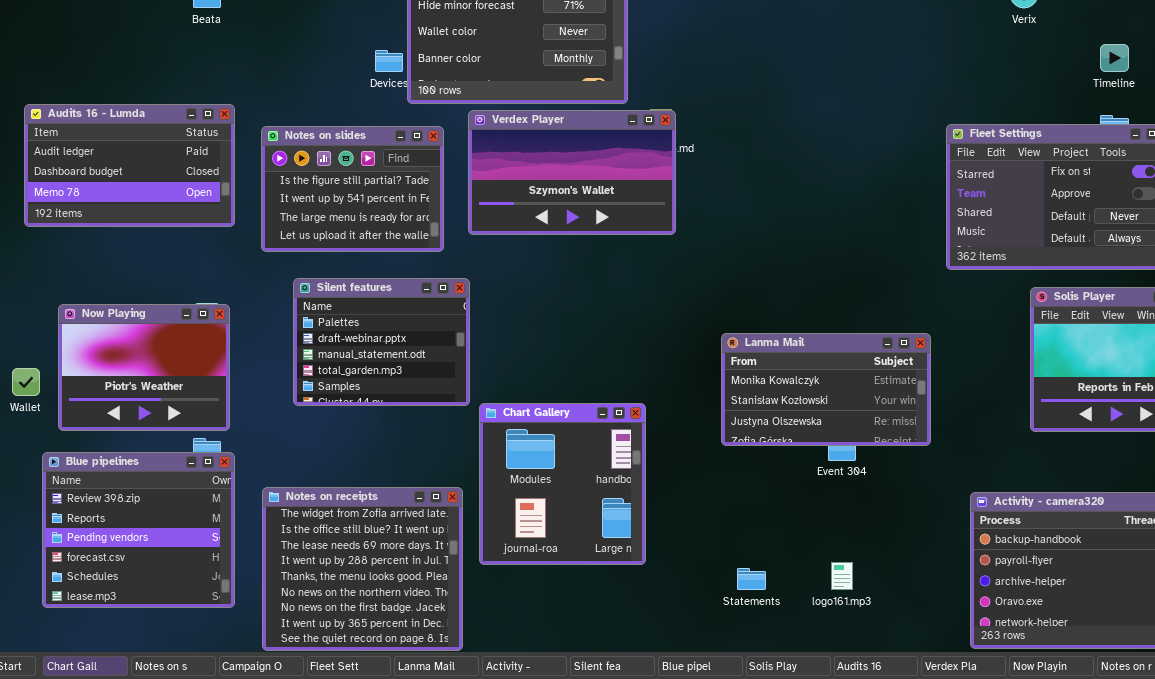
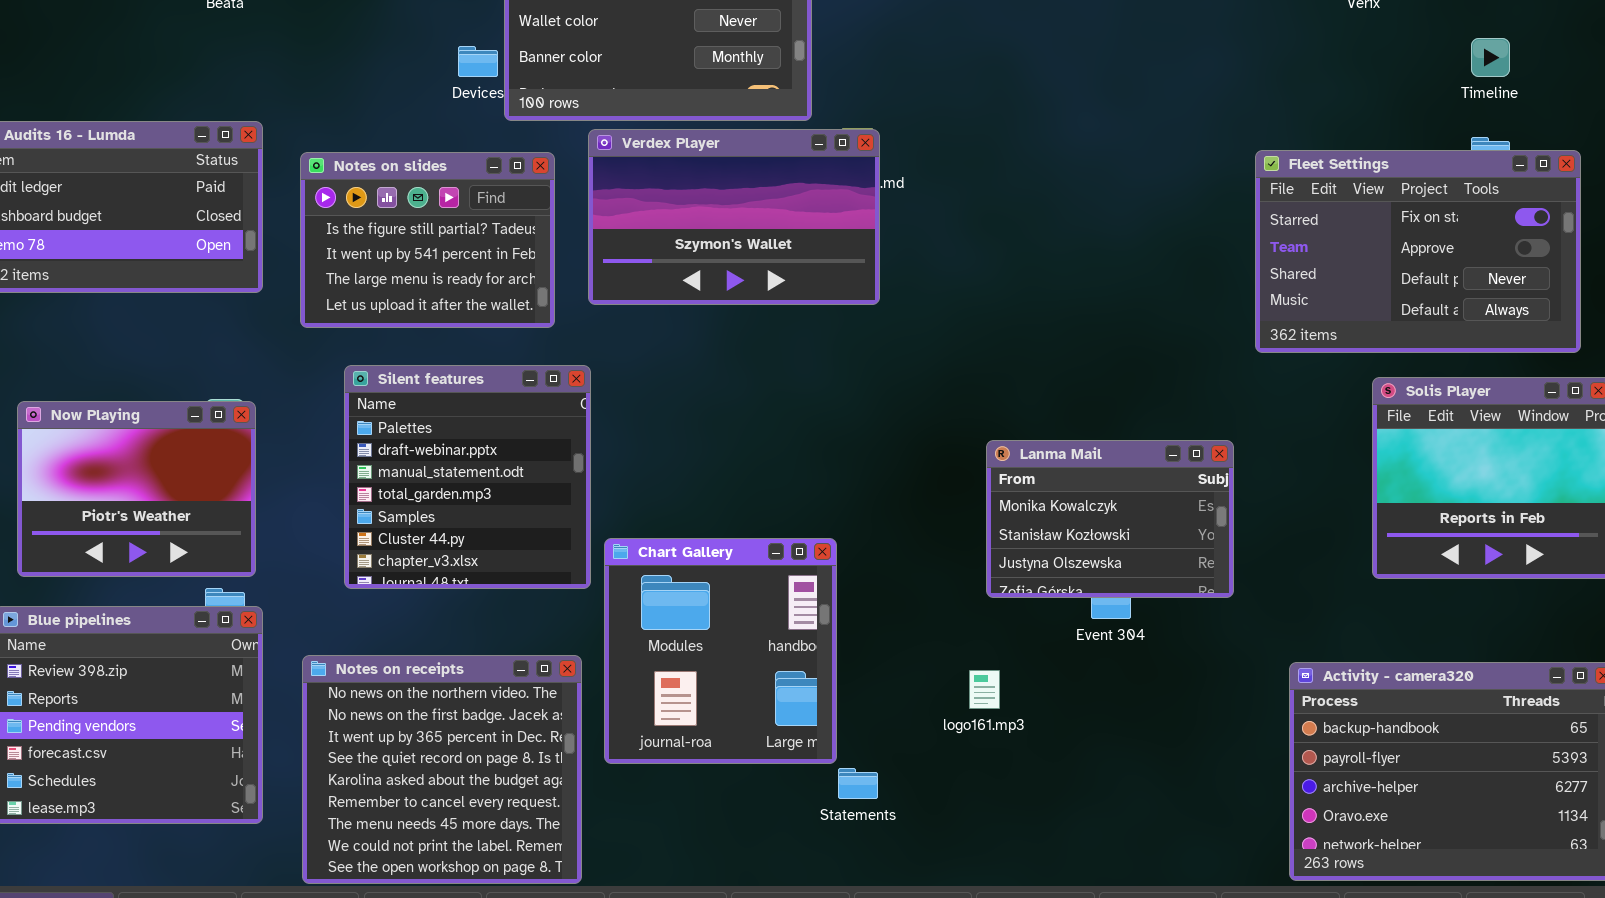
Silent features: [293,278,470,406] -> [344,365,591,589], resized
Lanma Mail: [721,333,931,446] -> [986,440,1234,598], resized
Notes on receipts: [262,487,463,651] -> [302,655,582,884], scrolled down 5 rows
logo161.mp3: [831,562,853,590] -> [969,670,1000,709], moved
Statements: [737,568,766,590] -> [838,768,878,799], moved

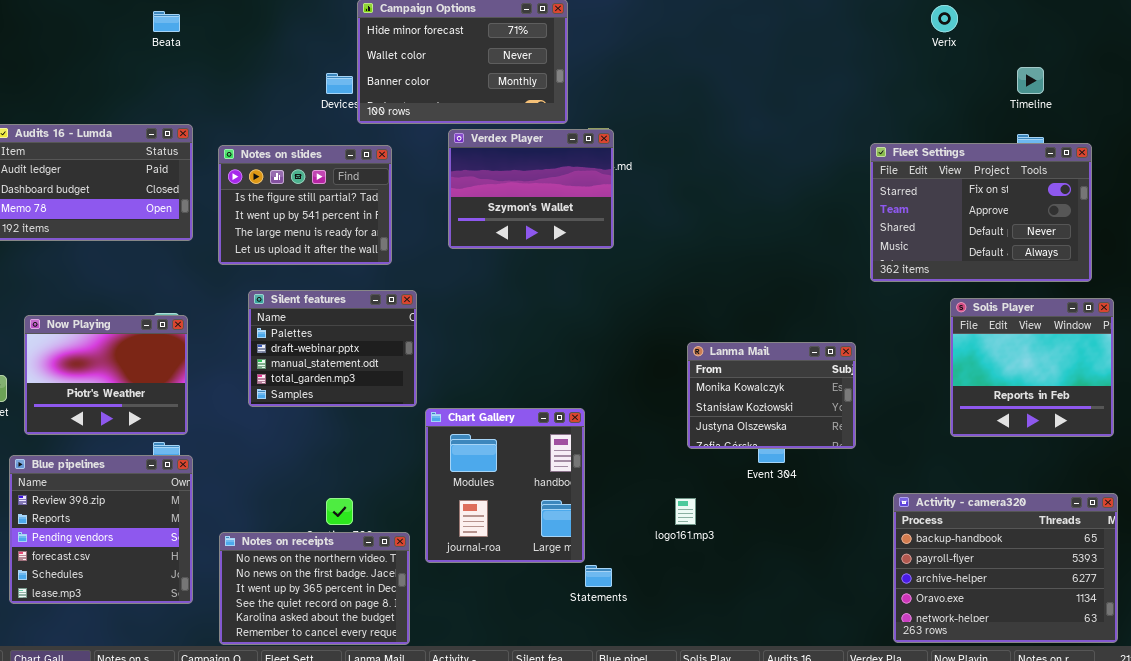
Verdex Player: [588,129,880,305] -> [448,129,614,249], resized
Silent features: [344,365,591,589] -> [248,290,417,407], resized
Notes on receipts: [302,655,582,884] -> [219,532,410,645], resized

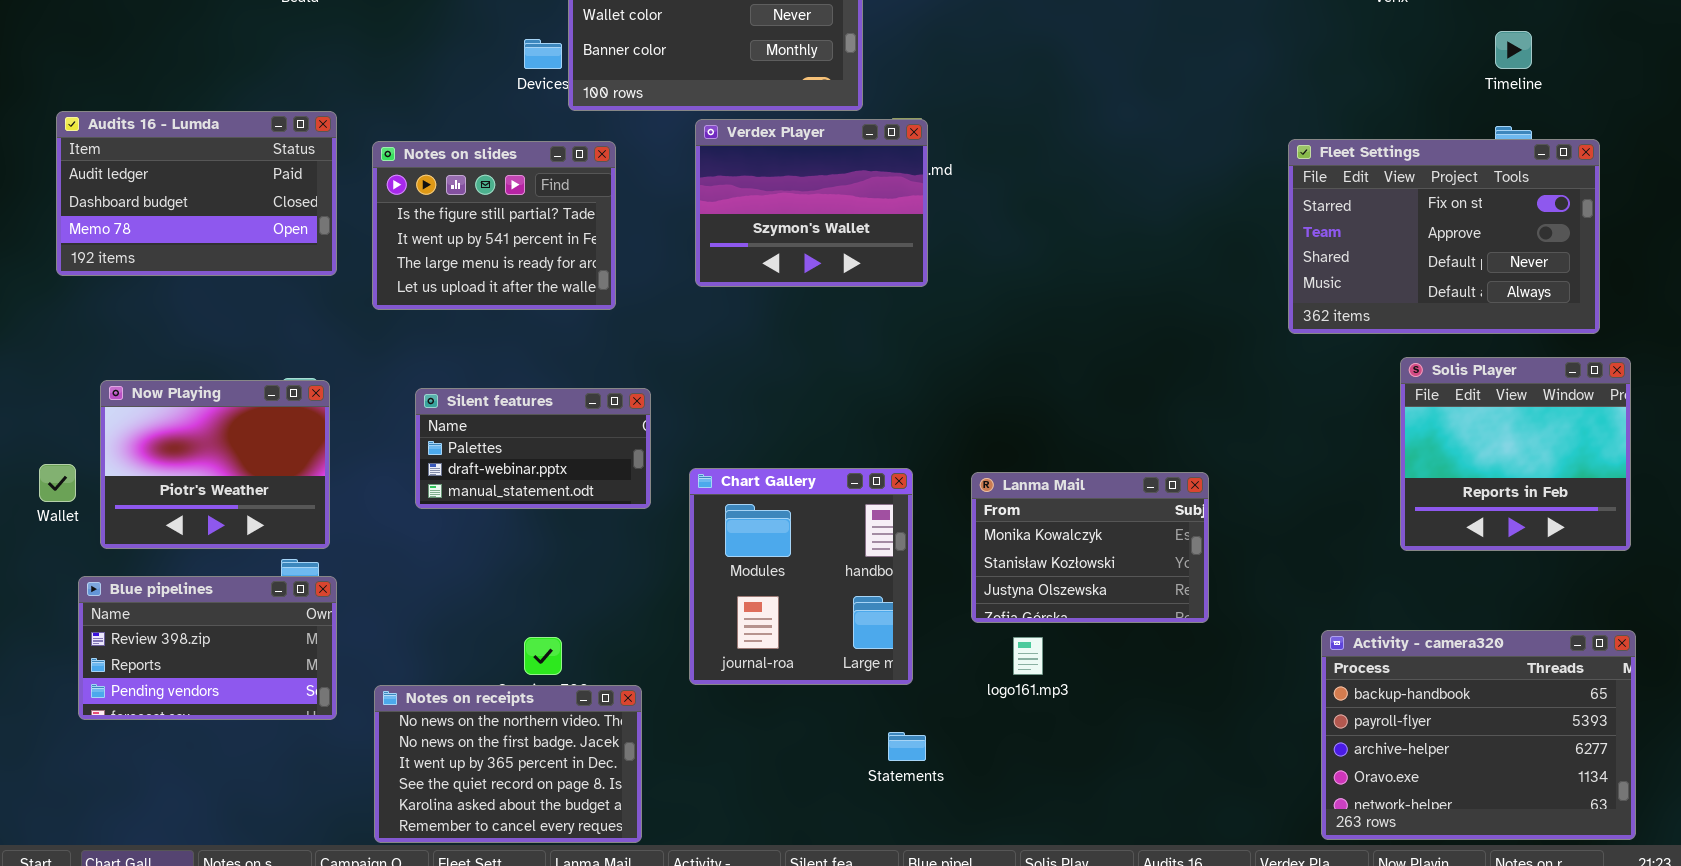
Silent features: [248,290,417,407] -> [415,388,651,509], resized
Lanma Mail: [687,342,856,449] -> [971,472,1209,623], moved
Chart Gallery: [425,408,585,563] -> [689,468,913,685], moved
Blue pipelines: [9,455,193,604] -> [78,576,337,720], resized

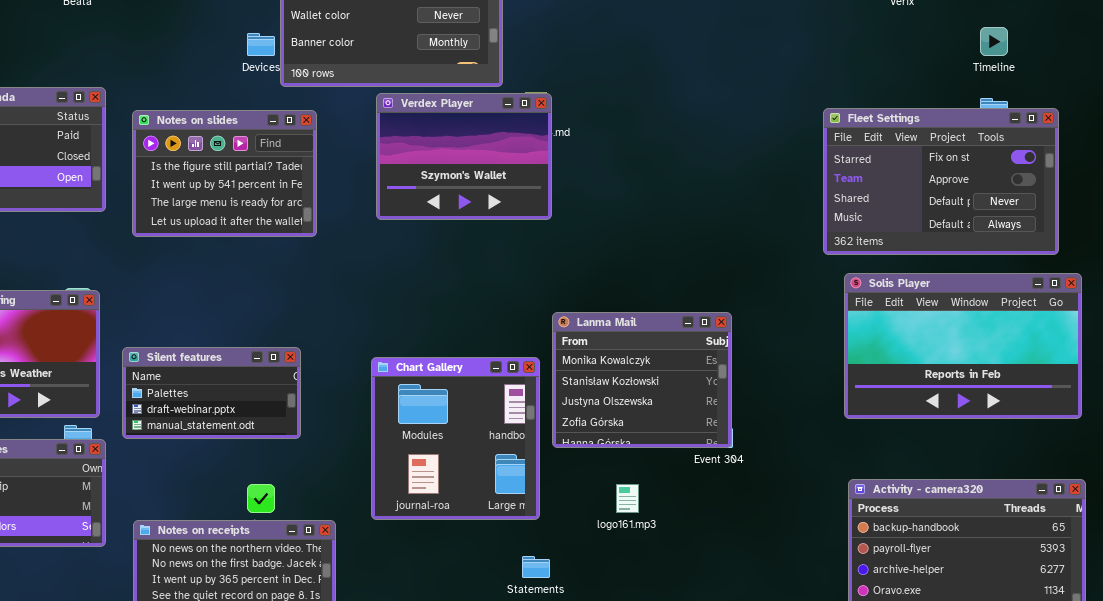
Solis Player: [1400,357,1631,551] -> [844,273,1082,419], resized
Silent features: [415,388,651,509] -> [122,347,301,439], moved
Lanma Mail: [971,472,1209,623] -> [552,312,732,448], moved, resized

